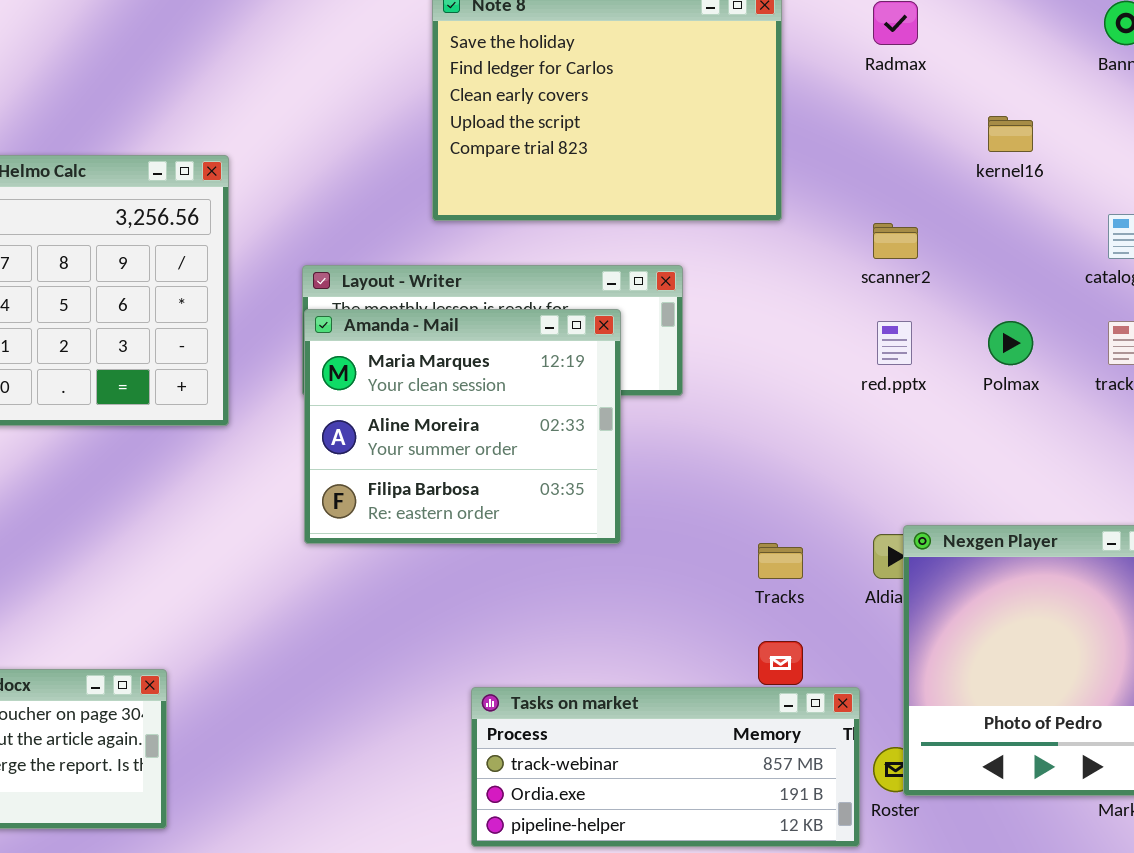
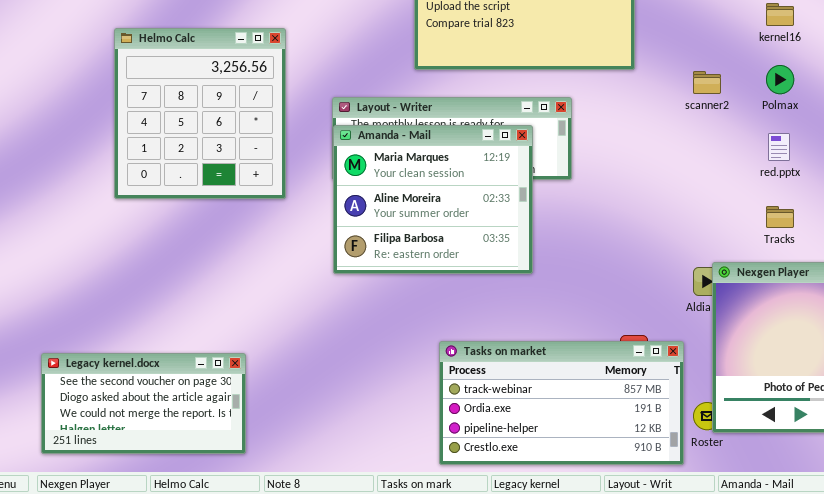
red.pptx: [877,321,912,365] -> [768,133,790,161], moved
Polmax: [988,321,1033,365] -> [766,65,794,94], moved
Tracks: [758,543,803,579] -> [766,206,794,228], moved
Tasks on market: [471,687,860,847] -> [439,341,684,465], resized

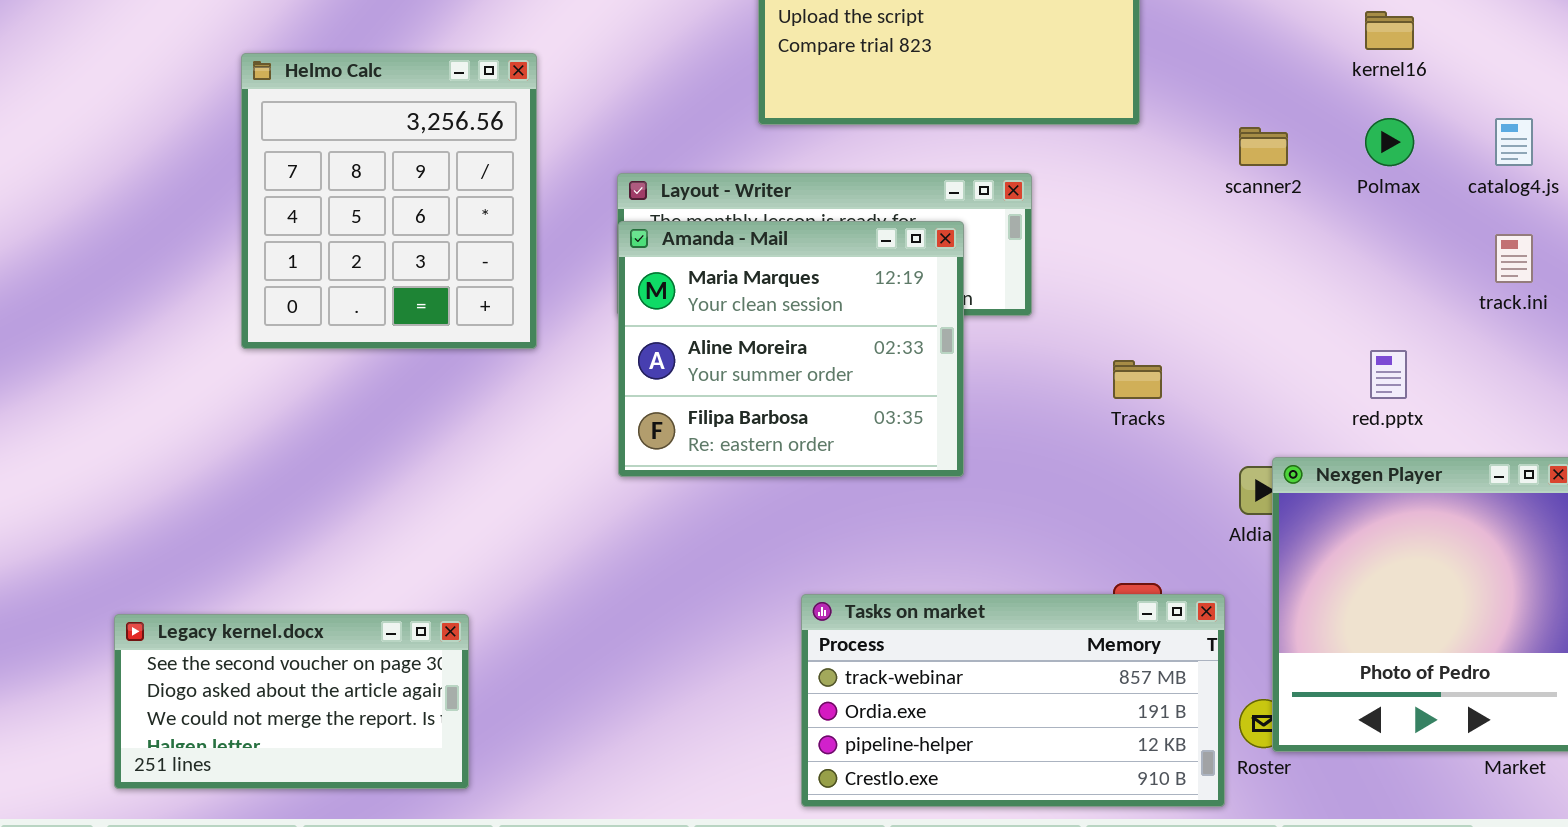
red.pptx: [768,133,790,161] -> [1370,350,1407,399], moved
Tracks: [766,206,794,228] -> [1113,360,1162,399], moved

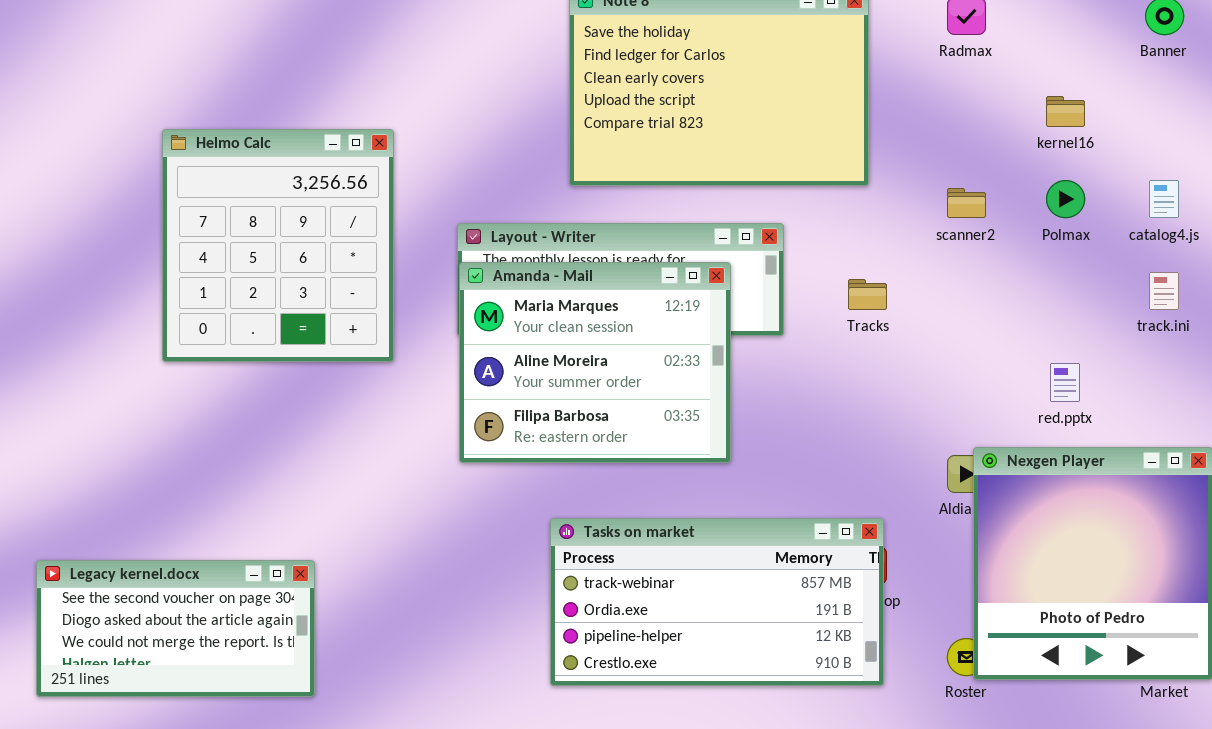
Tracks: [1113,360,1162,399] -> [848,279,887,310], moved
Tasks on market: [801,594,1225,807] -> [550,518,884,686], moved
Legacy kernel.docx: [114,614,469,789] -> [36,560,315,697], moved

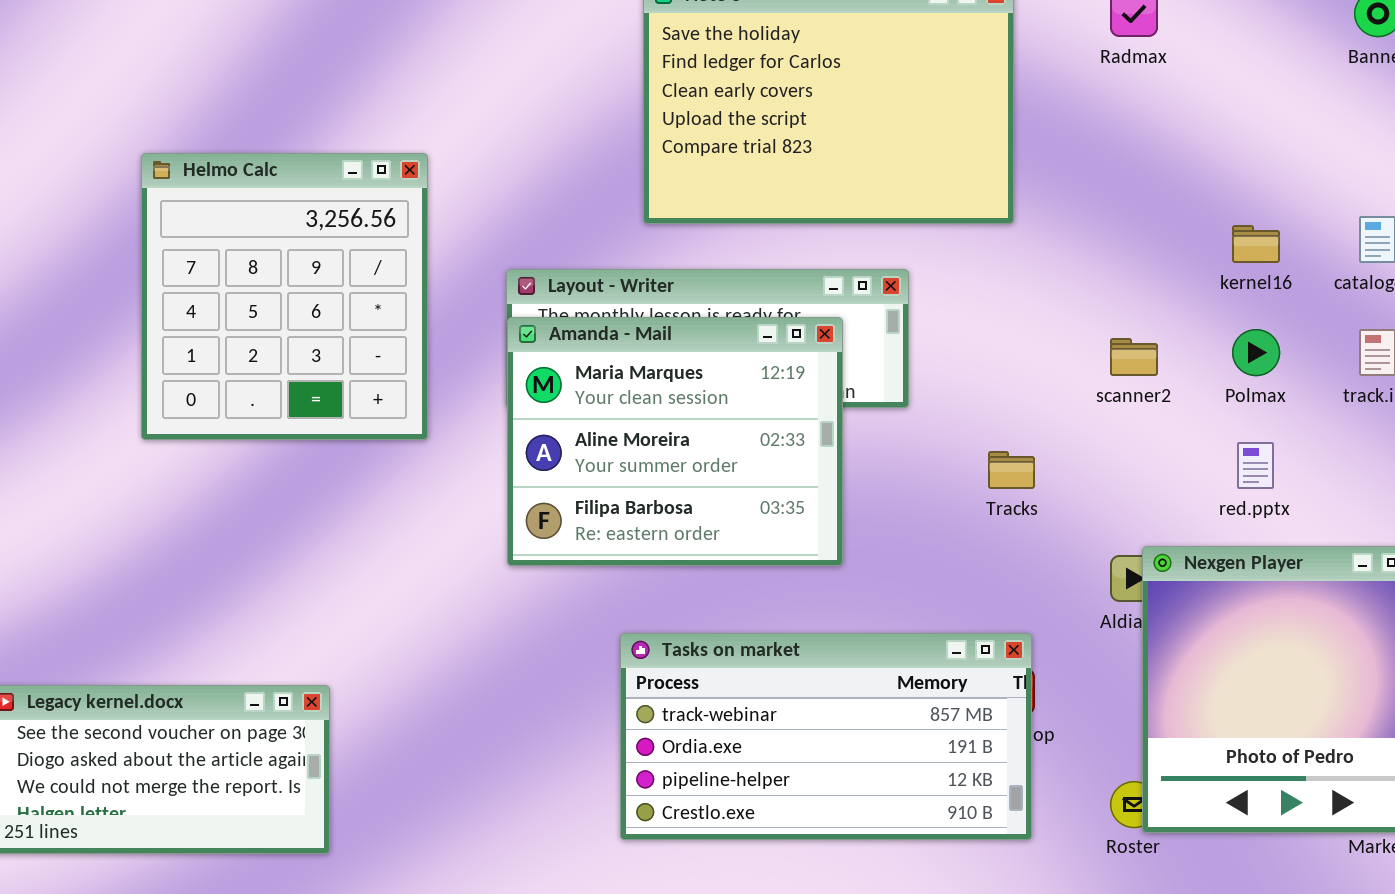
kernel16: [1046,96,1085,127] -> [1232,225,1280,263], moved
Polmax: [1046,180,1085,218] -> [1232,329,1280,376], moved
scanner2: [947,188,986,218] -> [1110,338,1158,376], moved
Tracks: [848,279,887,310] -> [988,451,1035,489], moved

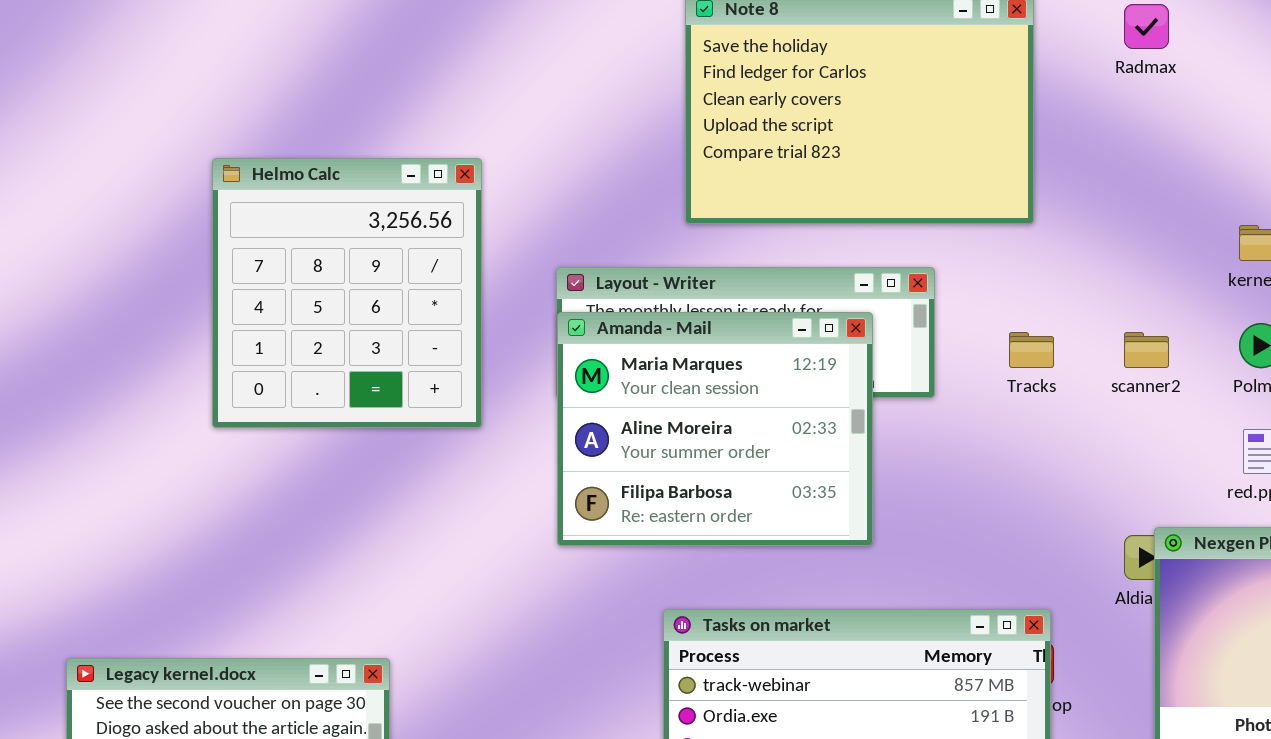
Tracks: [988,451,1035,489] -> [1009,332,1054,368], moved

